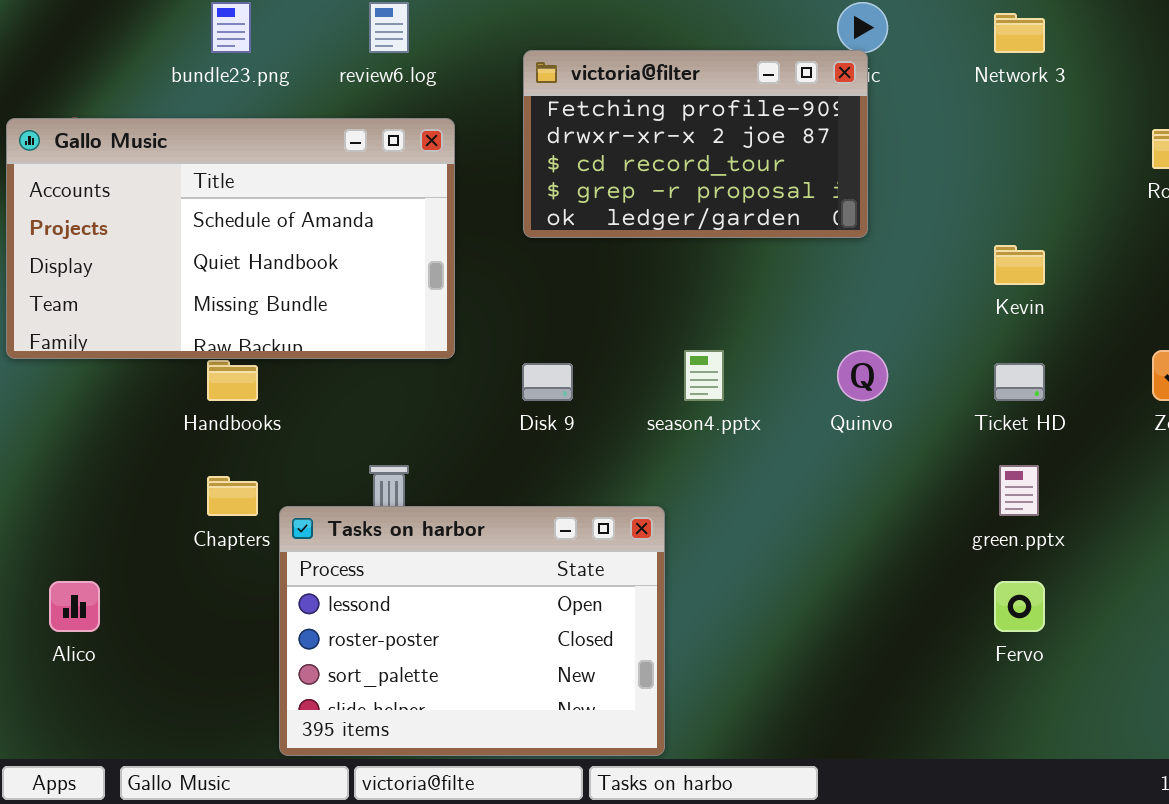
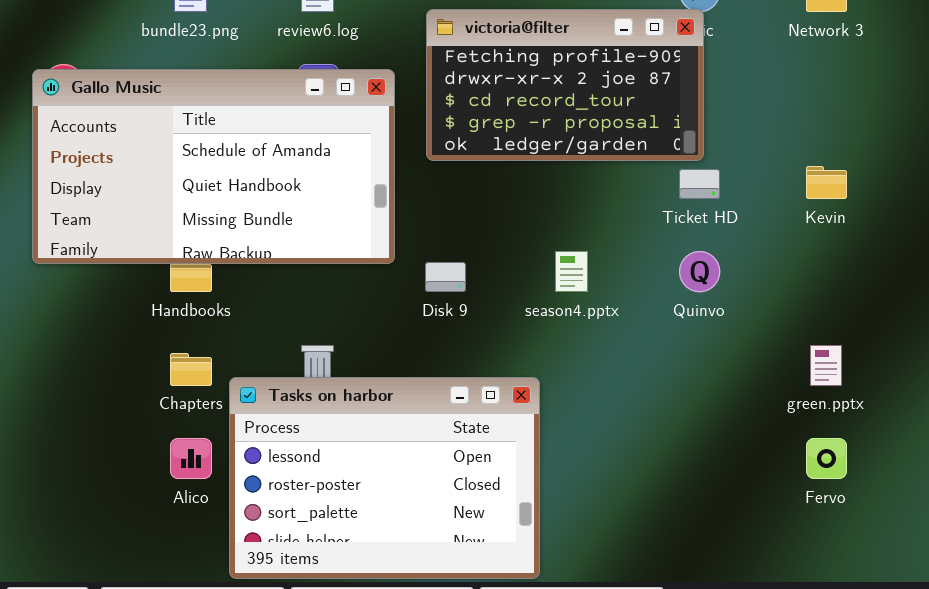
Gallo Music: [6,118,455,359] -> [32,69,395,264], moved
Ticket HD: [994,363,1045,401] -> [679,169,720,199], moved
Alico: [49,581,100,632] -> [170,438,212,479], moved

